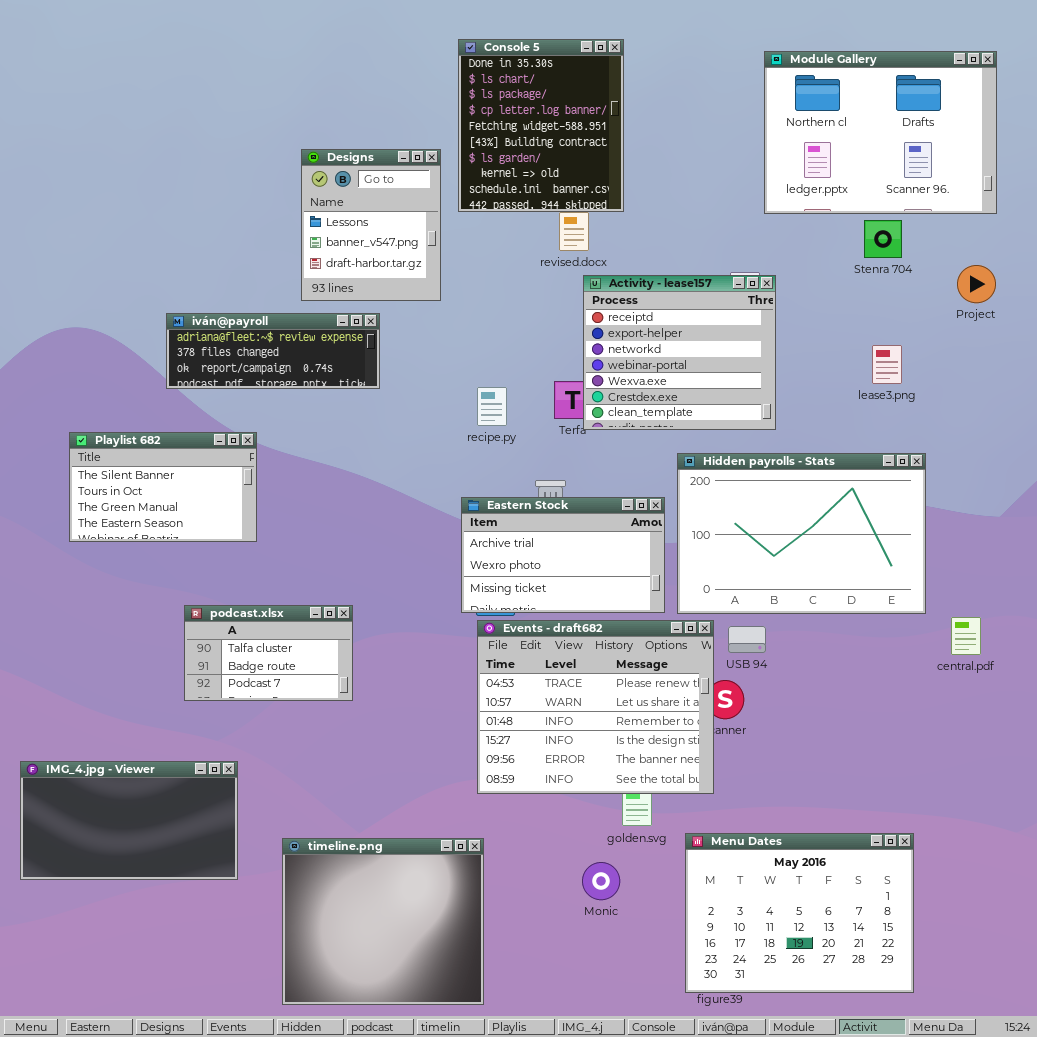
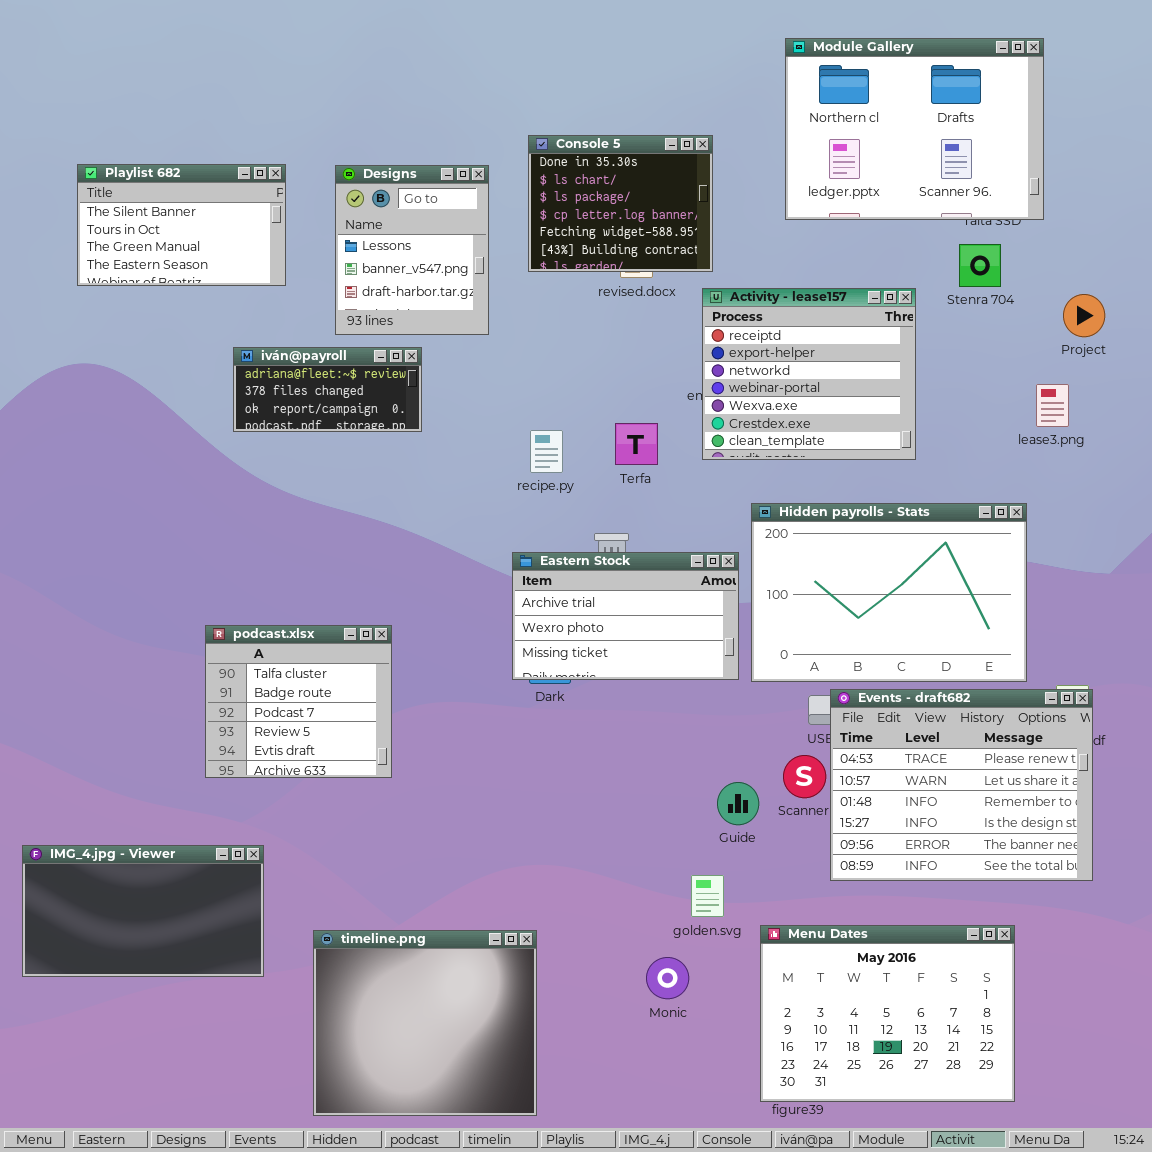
Console 5: [458,39,624,212] -> [528,135,713,272], moved, resized
Module Gallery: [764,51,997,214] -> [785,38,1044,220], moved
Activity - lease157: [583,275,776,430] -> [702,288,916,460], moved
iván@payroll: [166,313,380,389] -> [233,347,422,432], resized
lease3.png: [872,345,902,384] -> [1036,384,1069,427], moved
Playlist 682: [69,432,257,542] -> [77,164,286,286], moved
podcast.xlsx: [184,605,353,701] -> [205,625,392,778], resized
Events - draft682: [477,620,714,794] -> [830,689,1093,881], moved

